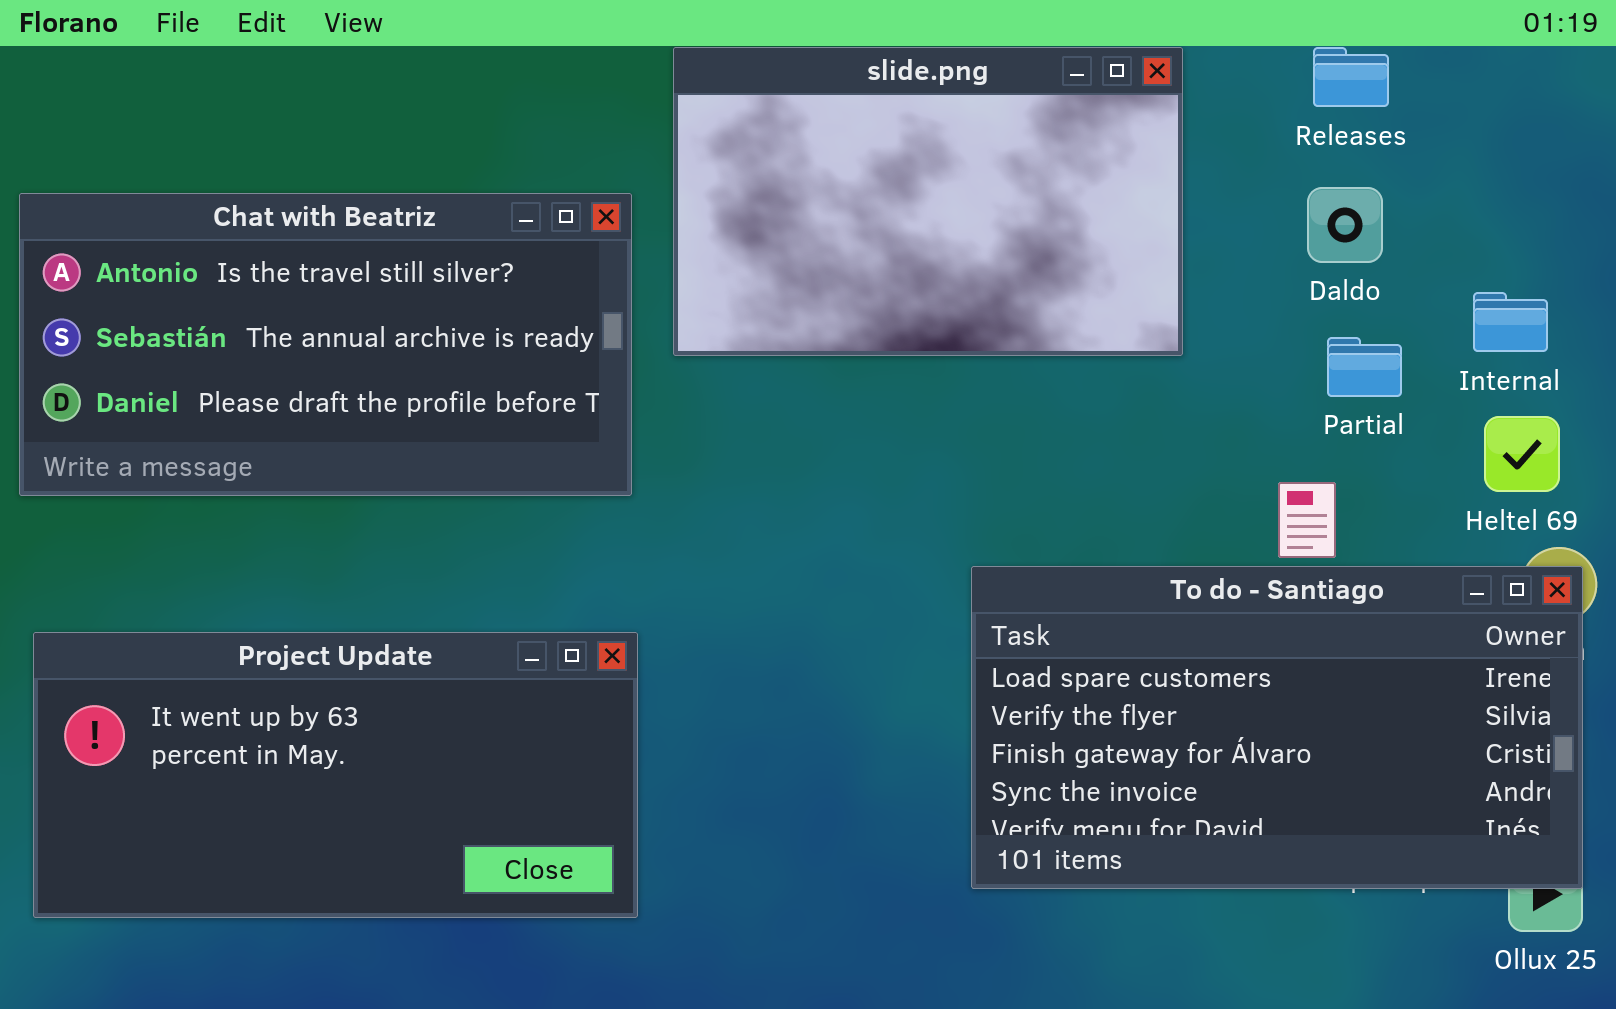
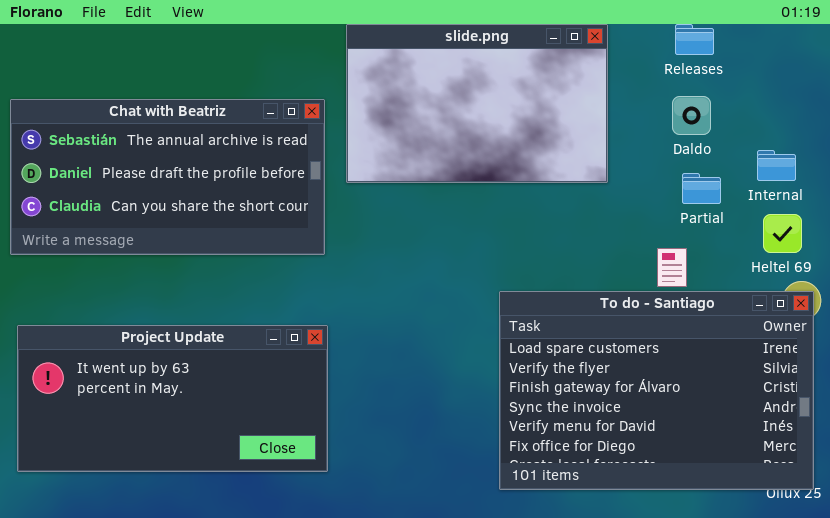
Chat with Beatriz: [19,193,632,496] -> [10,99,325,255], scrolled down 1 row
To do - Santiago: [971,566,1583,889] -> [499,291,814,490], resized

